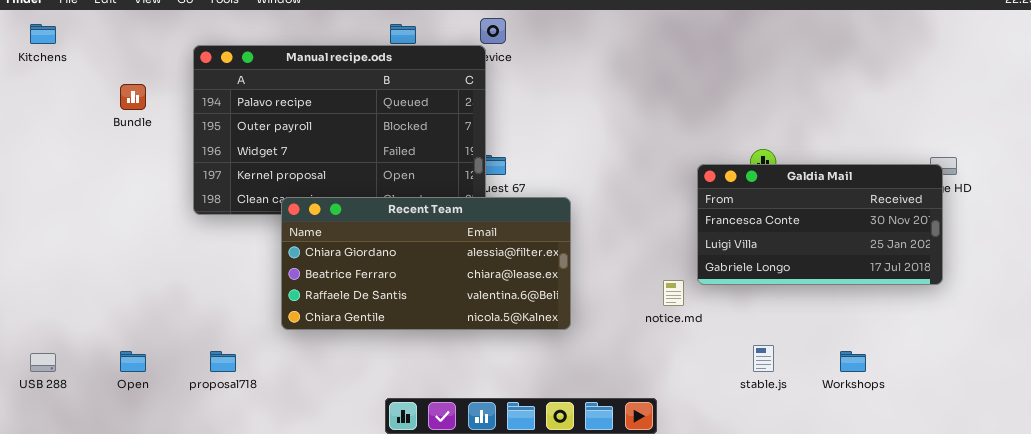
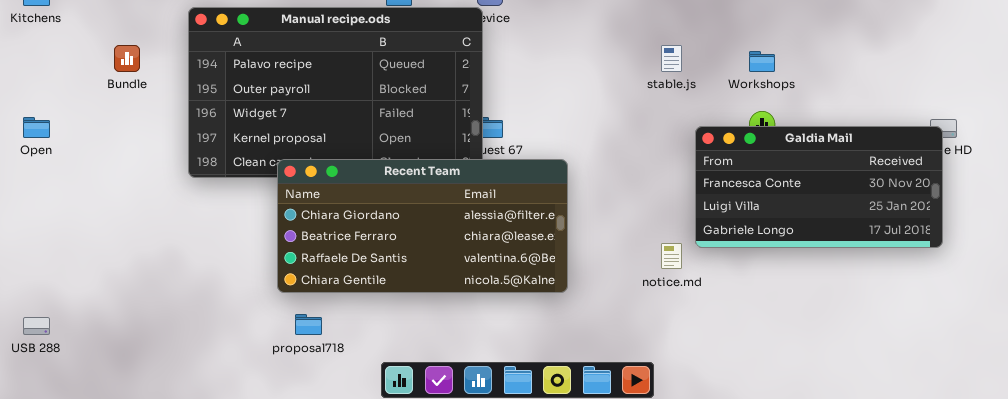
stable.js: [753,345,774,372] -> [661,45,682,72], moved
Open: [120,351,146,372] -> [23,117,50,138], moved
proposal718: [210,351,236,372] -> [295,314,322,335], moved
Workshops: [840,351,866,372] -> [749,51,775,72], moved

